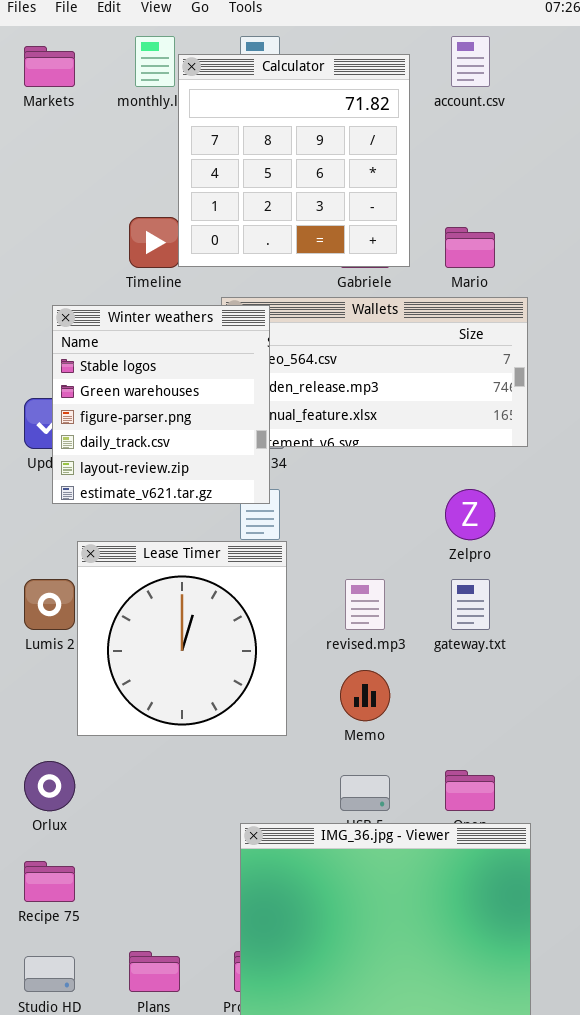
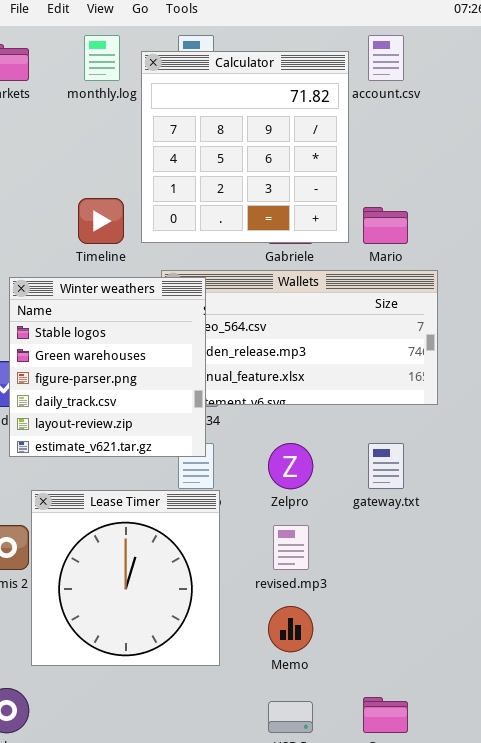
Calculator: [178,54,410,267] -> [141,51,349,243], moved
Zelpro: [445,489,495,540] -> [268,443,313,489], moved
gateway.txt: [451,579,490,630] -> [368,443,404,489], moved

